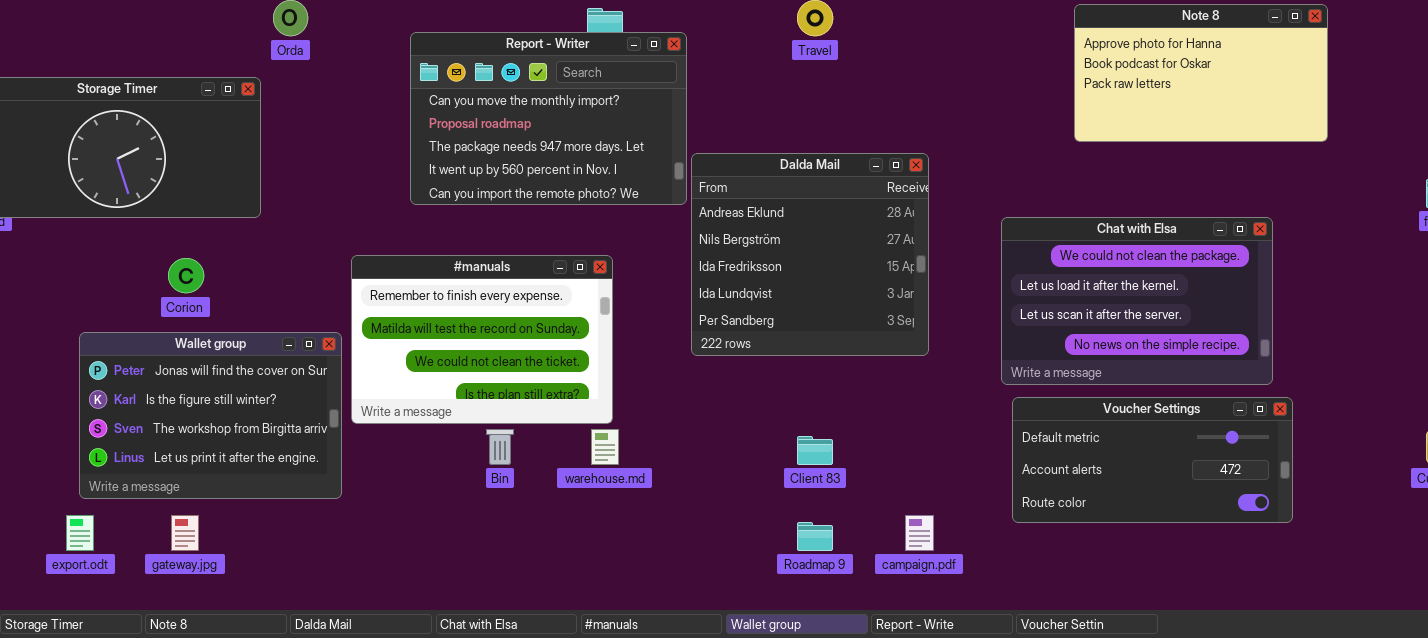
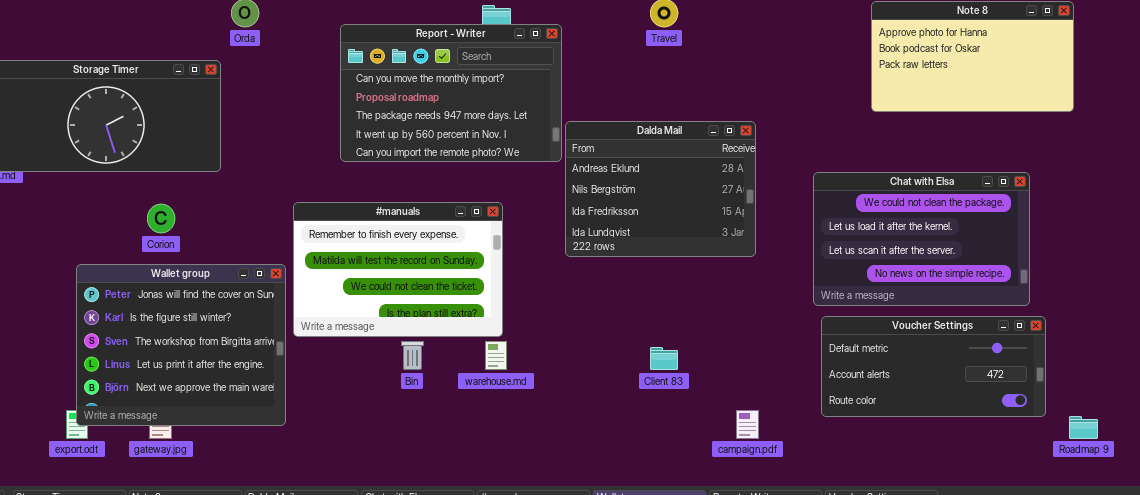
Dalda Mail: [691,153,929,356] -> [565,121,756,257], resized
Wallet group: [79,332,342,499] -> [76,264,286,426], resized
Roadmap 9: [797,522,833,551] -> [1069,416,1098,439], moved

